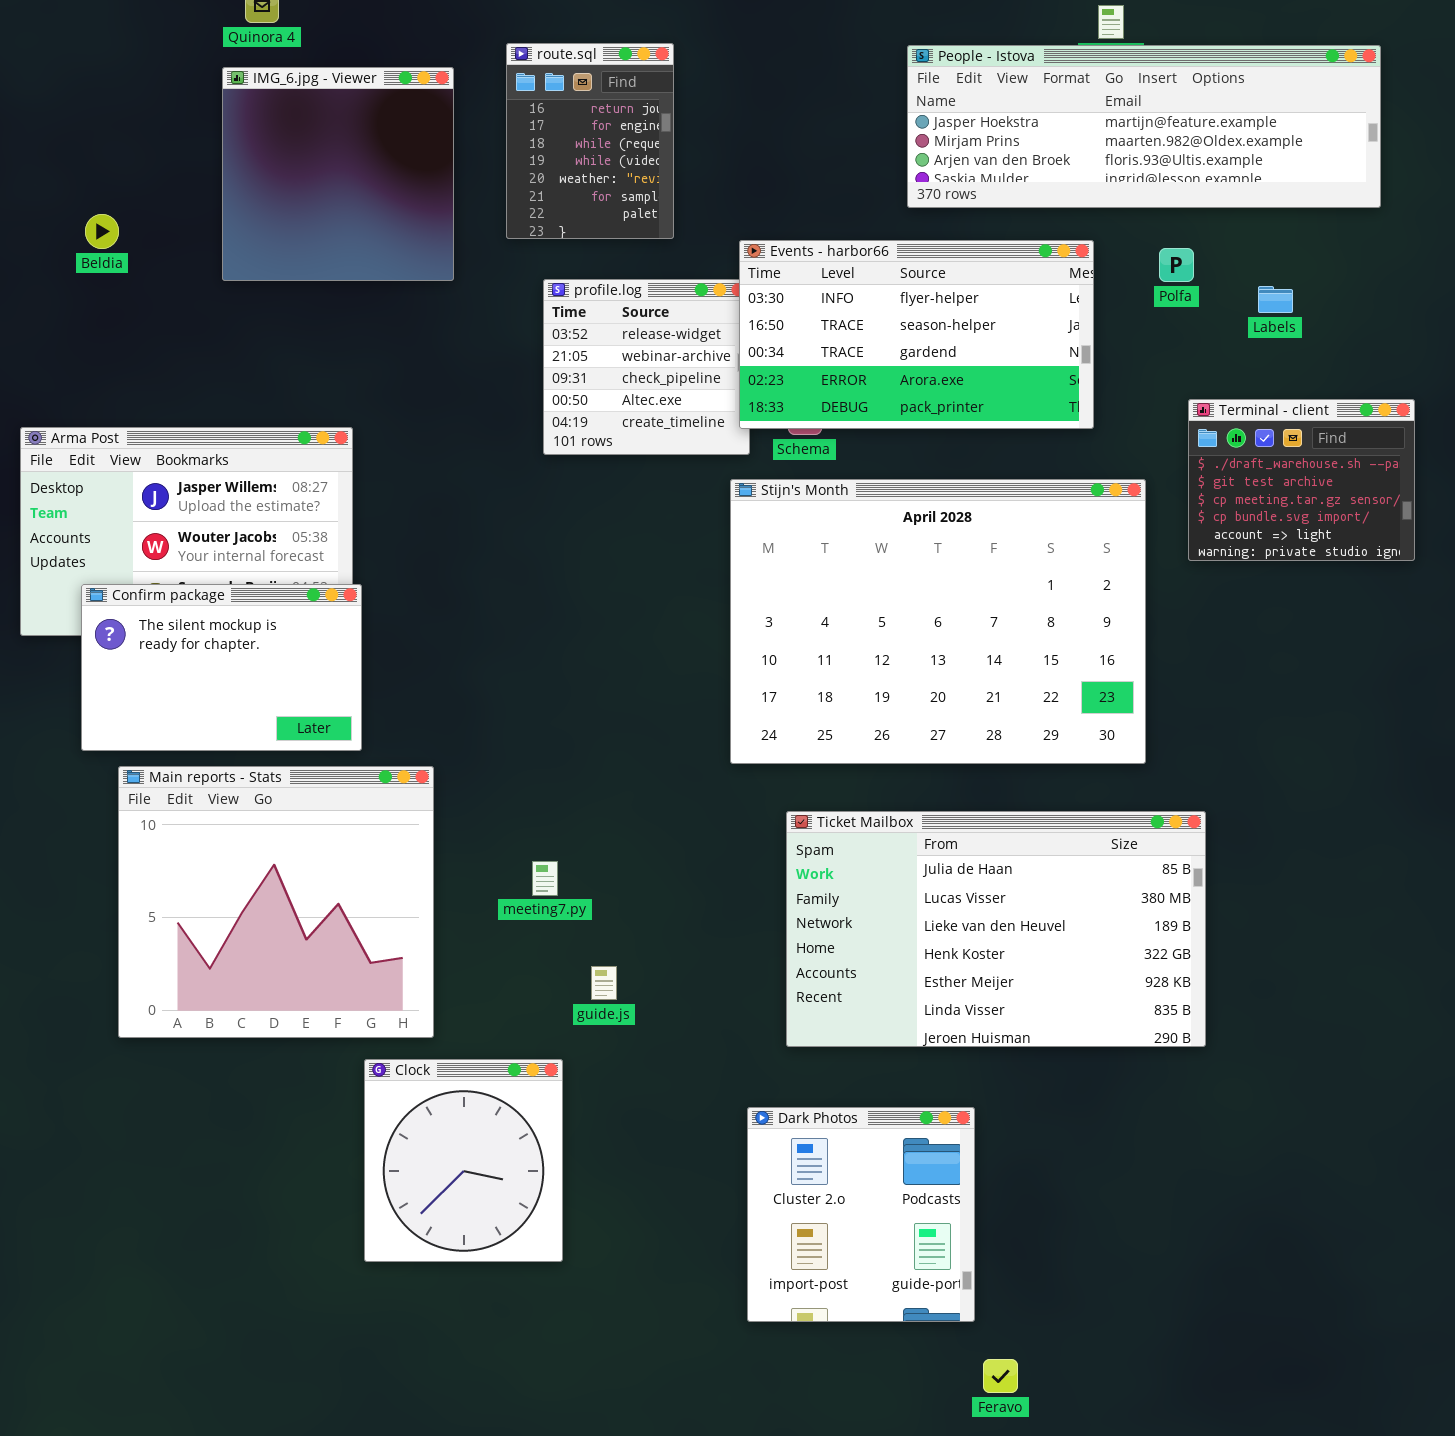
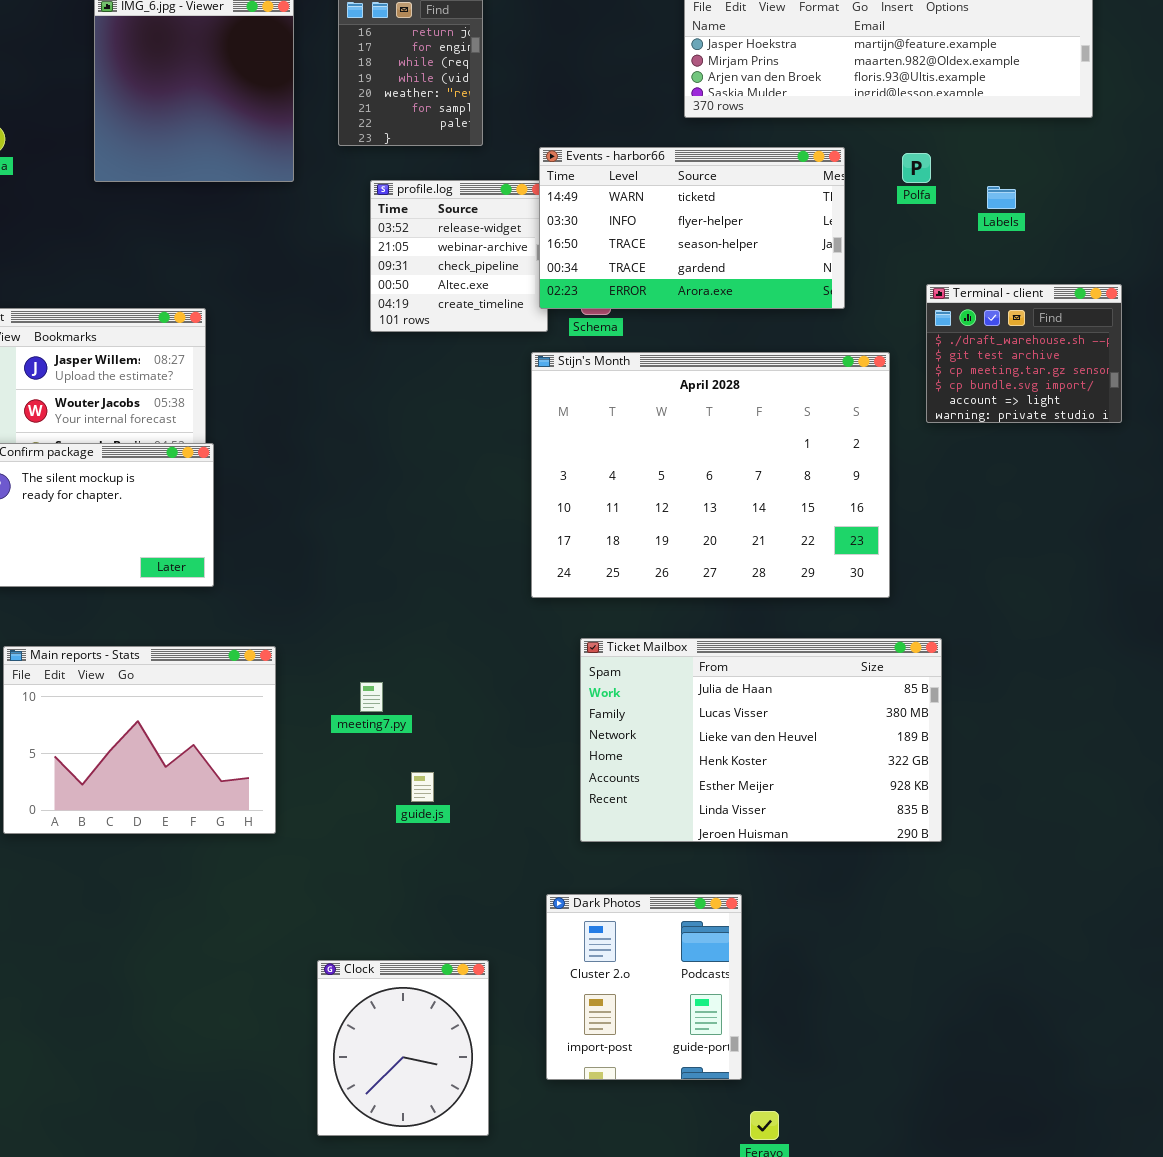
Events - harbor66: [739,240,1094,429] -> [539,147,845,309], scrolled up 1 row
Main reports - Stats: [118,766,434,1038] -> [3,646,276,834], resized
Clock: [364,1059,563,1262] -> [317,960,489,1136], moved

